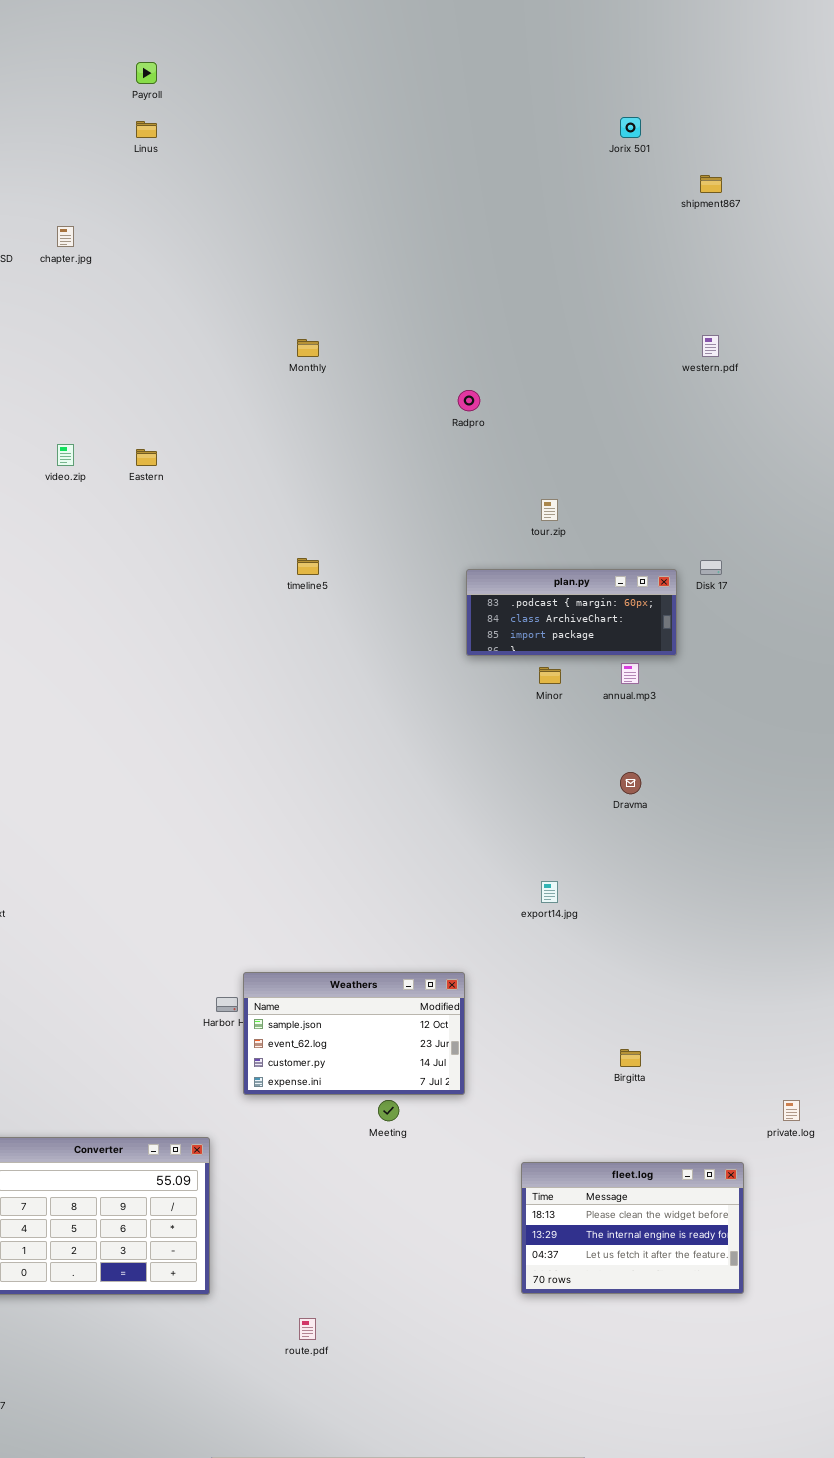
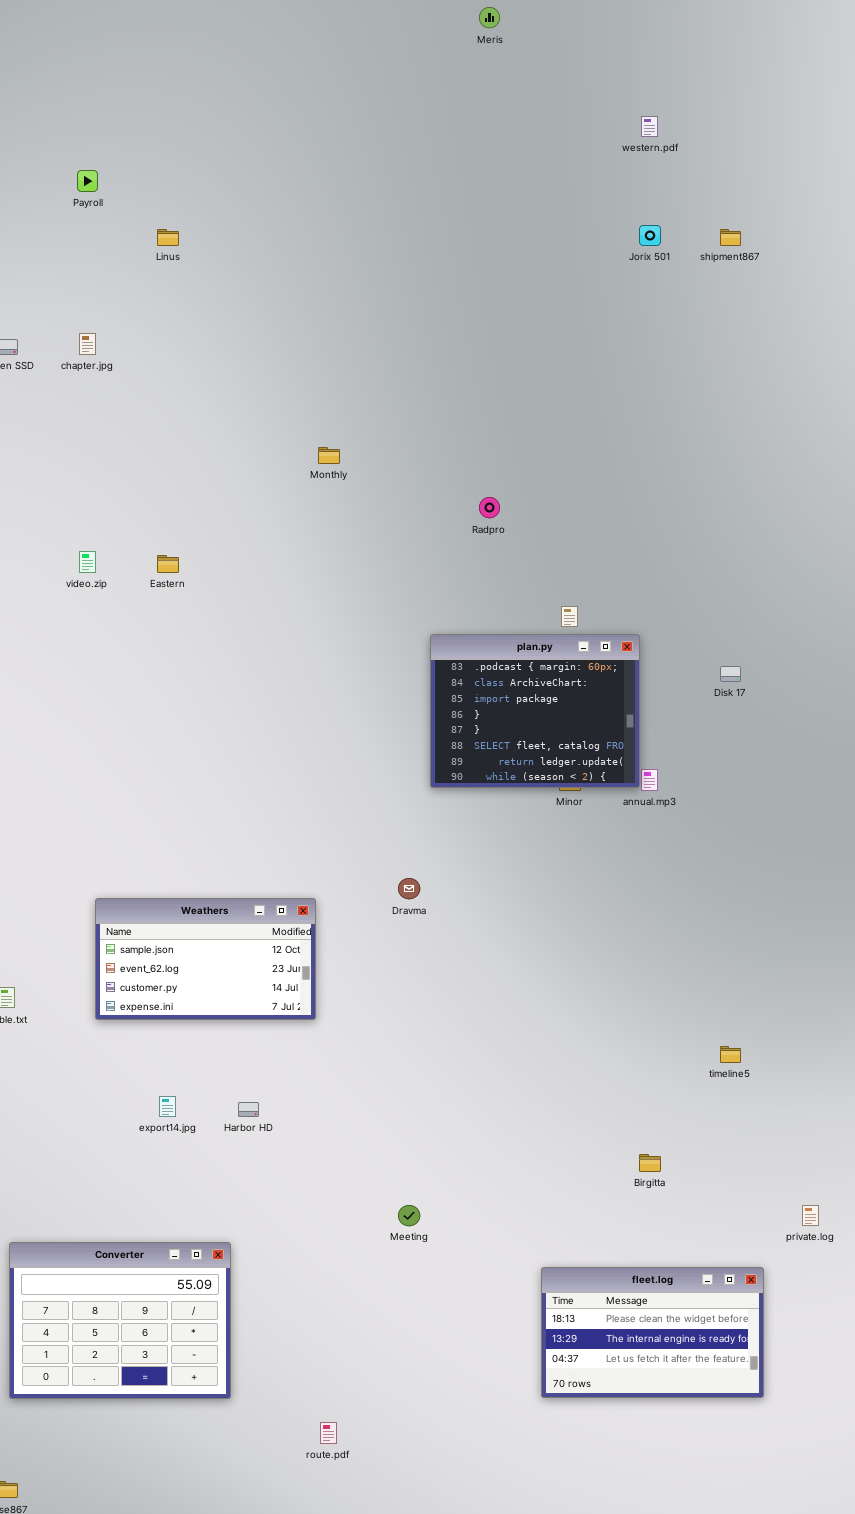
Payroll: [136,62,157,84] -> [77,170,98,192], moved
shipment867: [700,175,722,193] -> [720,229,741,246], moved
western.pdf: [702,335,719,357] -> [641,116,658,137], moved
timeline5: [297,558,319,575] -> [720,1046,741,1063], moved
plan.py: [466,569,677,656] -> [430,634,640,788], moved, resized
Dravma: [620,772,641,794] -> [398,878,420,899], moved
export14.jpg: [541,881,558,903] -> [159,1096,176,1117], moved
Weathers: [243,972,465,1095] -> [95,898,316,1020], moved

